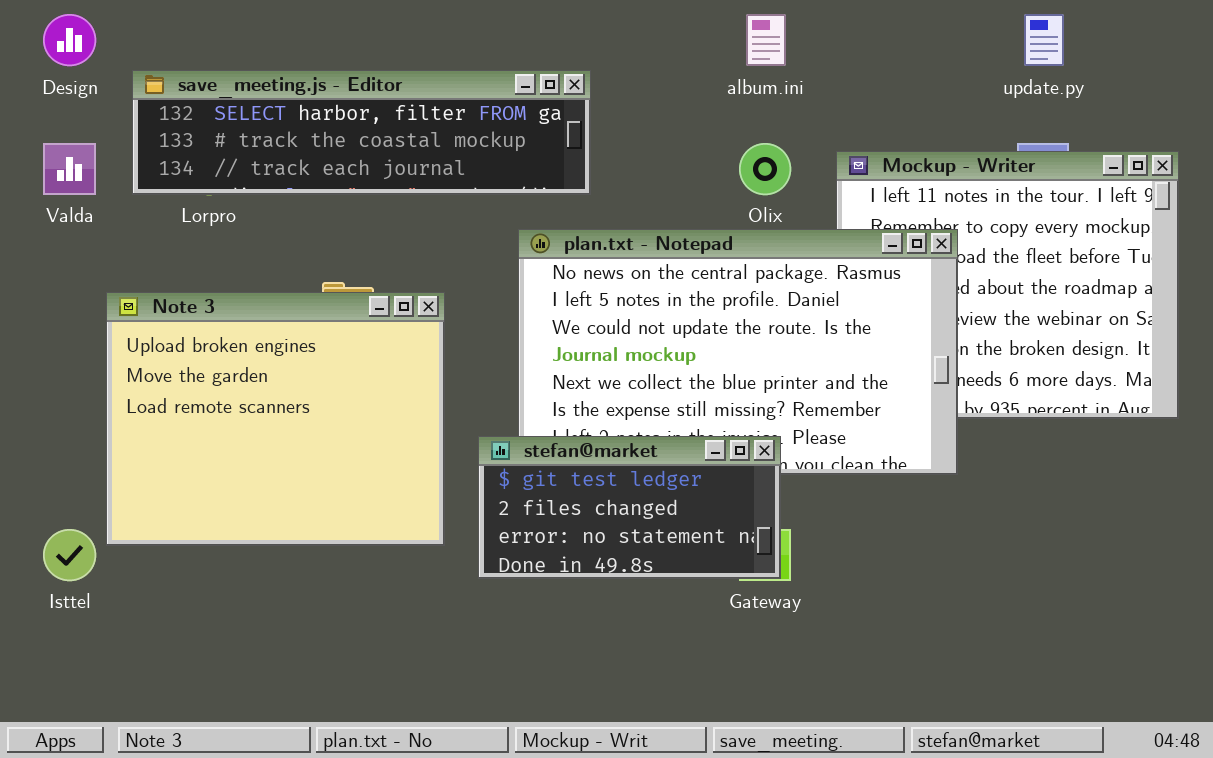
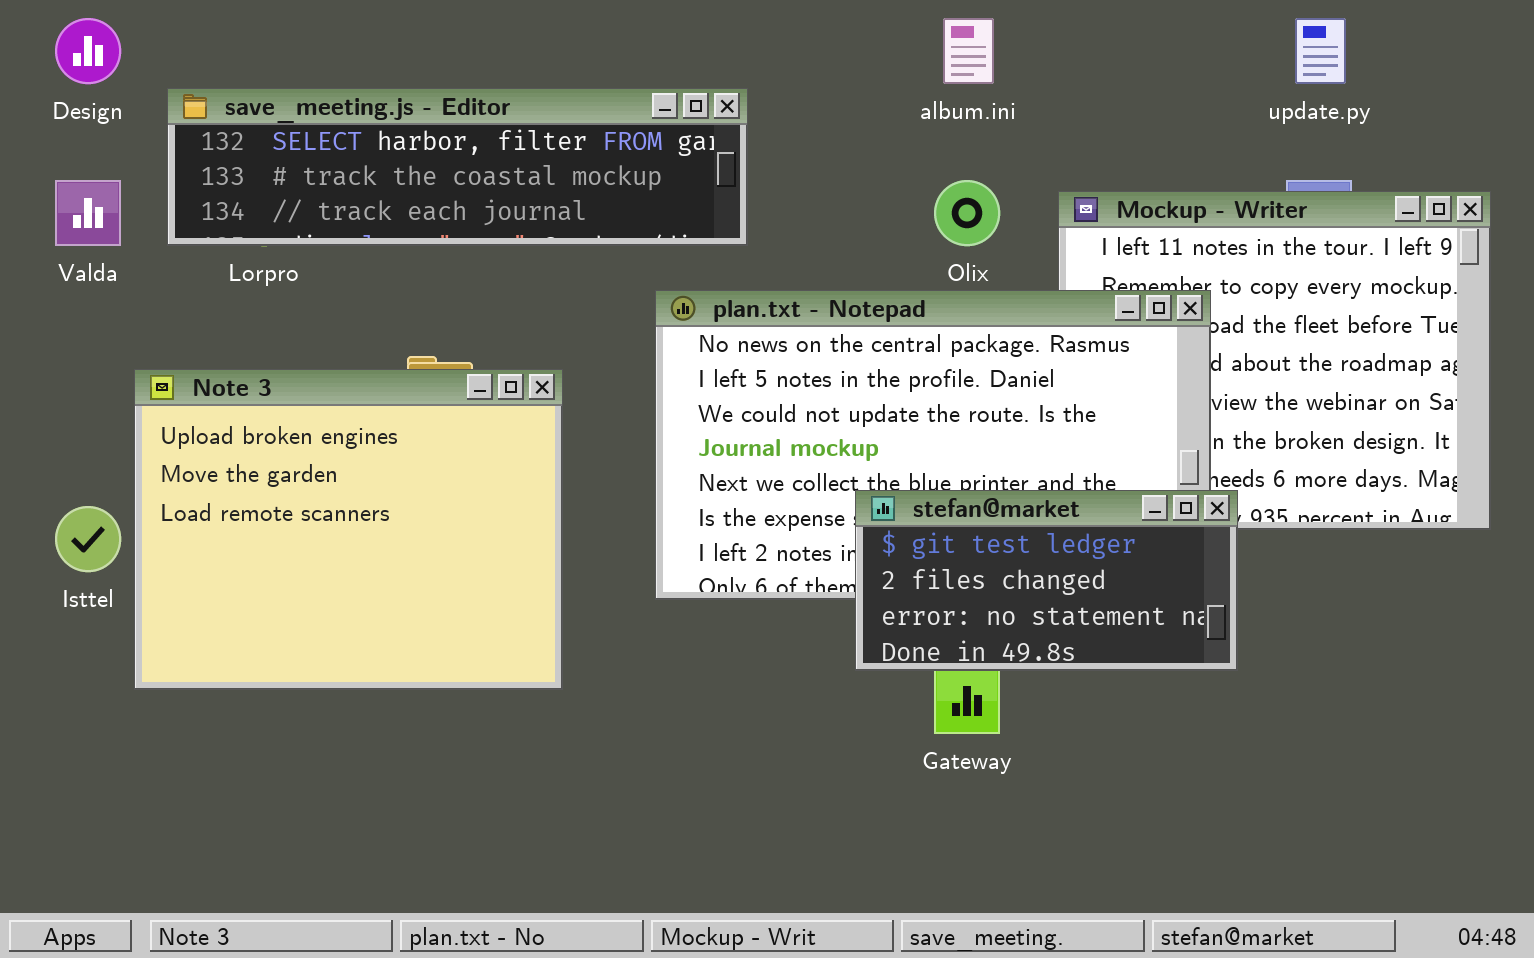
stefan@market: [478,436,781,579] -> [855,490,1238,671], moved
Isttel: [43,529,96,581] -> [55,506,121,572], moved

